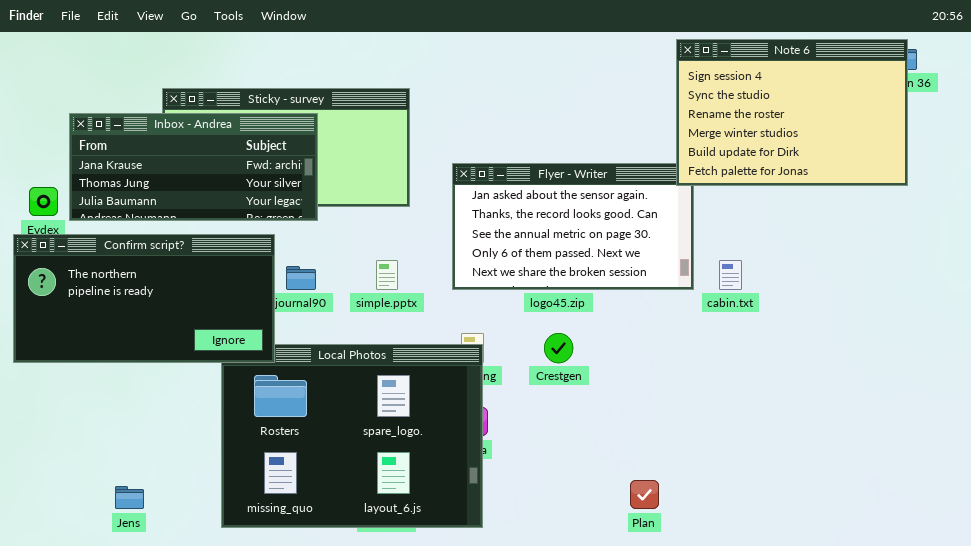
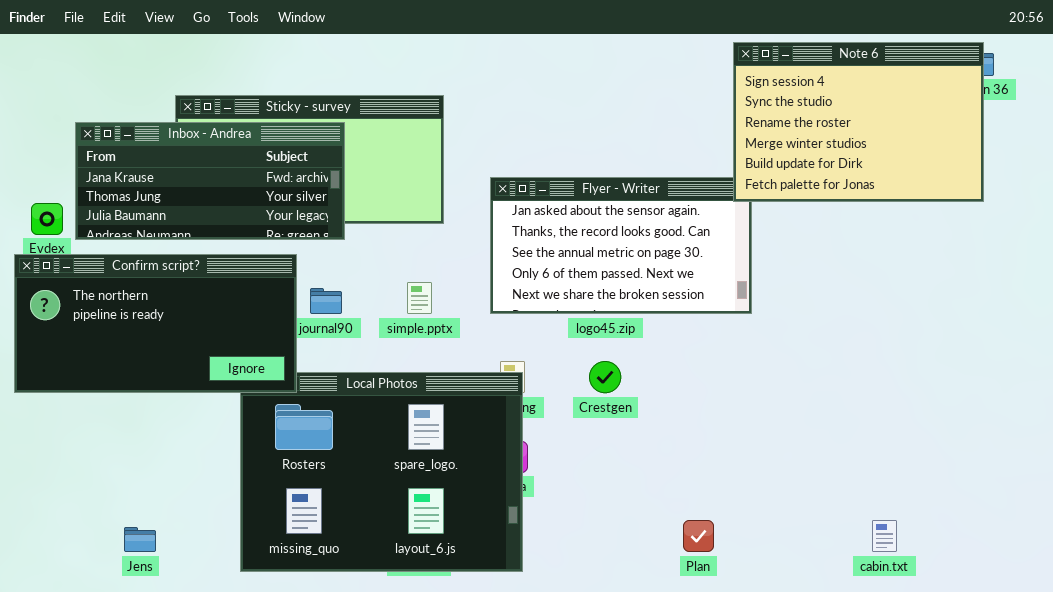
cabin.txt: [719,260,742,290] -> [872,520,897,552], moved

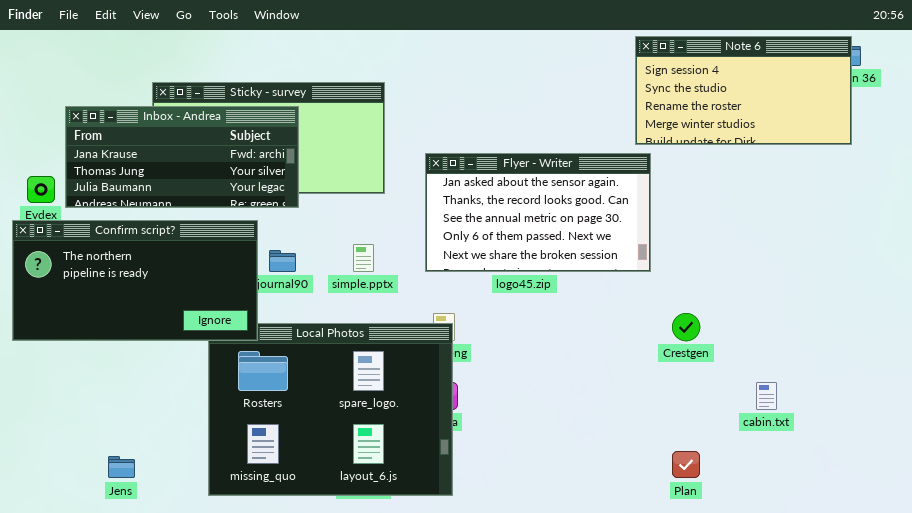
Note 6: [733,42,984,202] -> [635,36,852,145], resized
Crestgen: [589,361,621,393] -> [672,313,700,341], moved
Plan: [683,520,714,552] -> [672,451,700,478], moved
cabin.txt: [872,520,897,552] -> [756,382,777,410], moved

